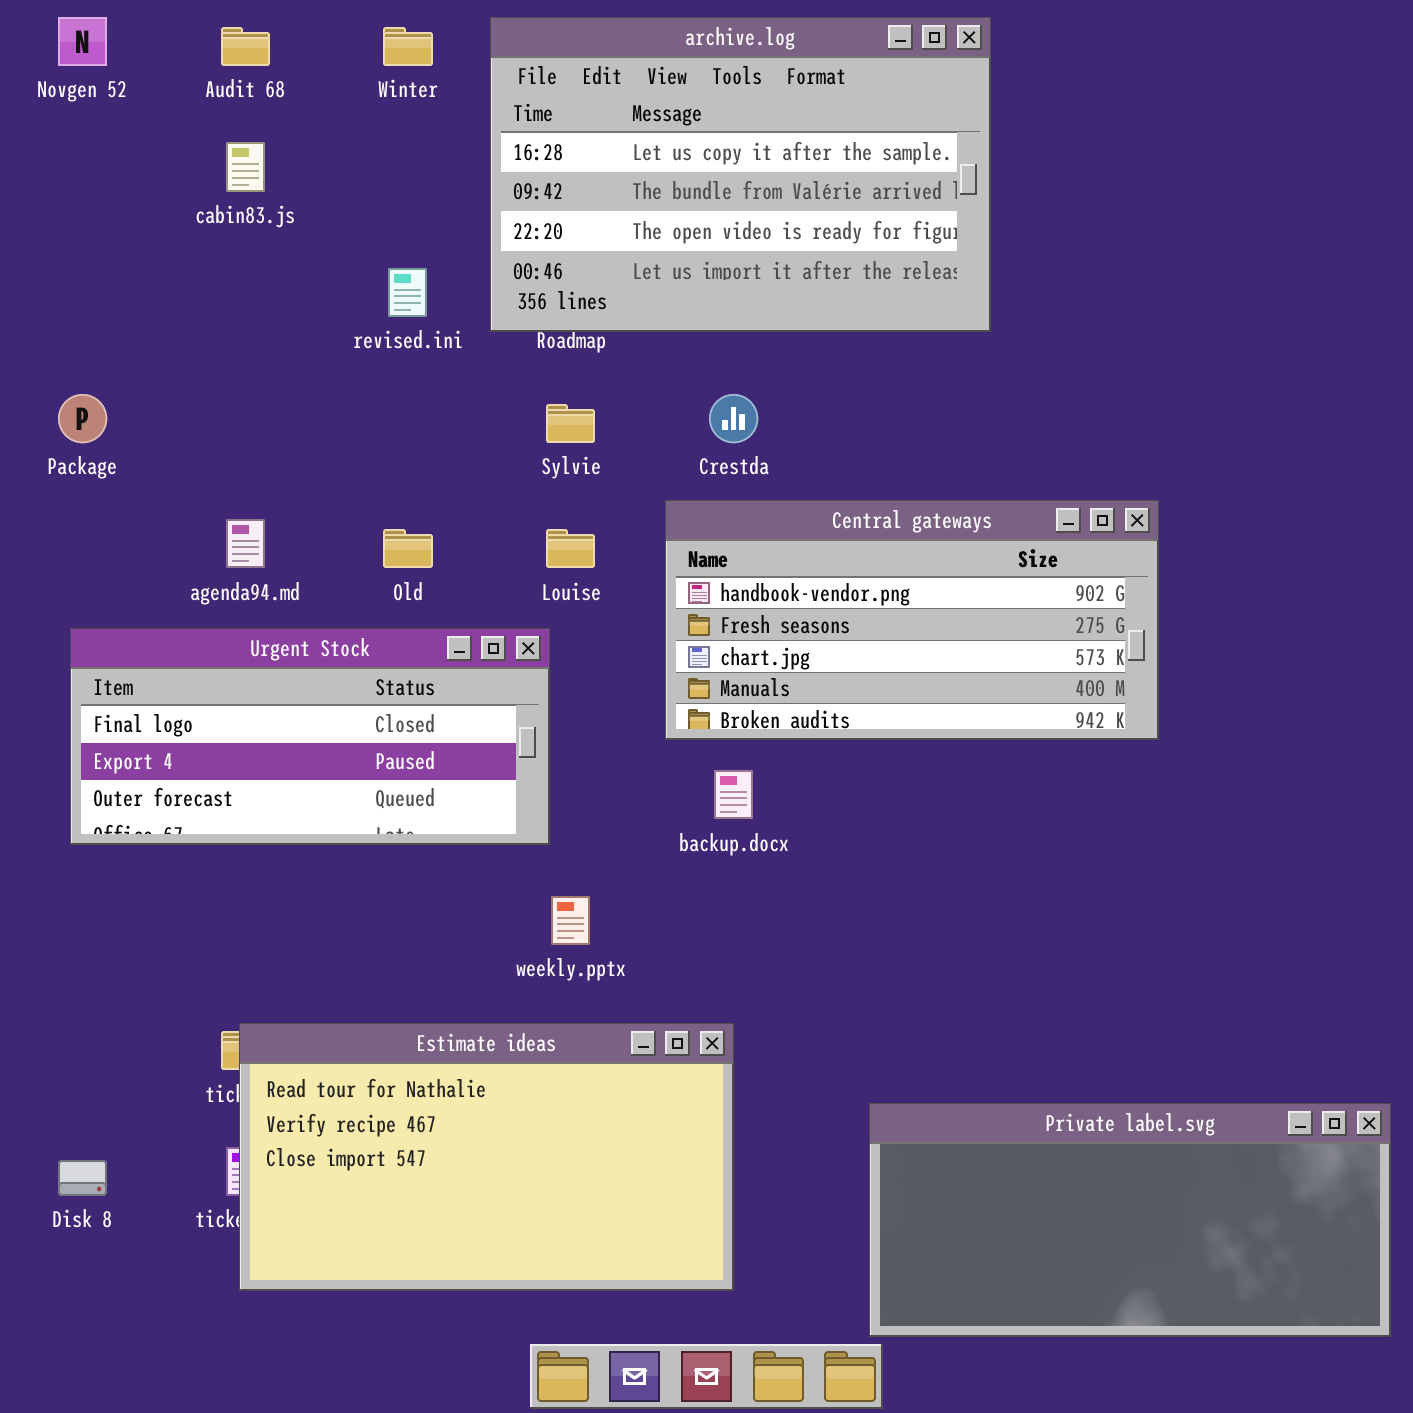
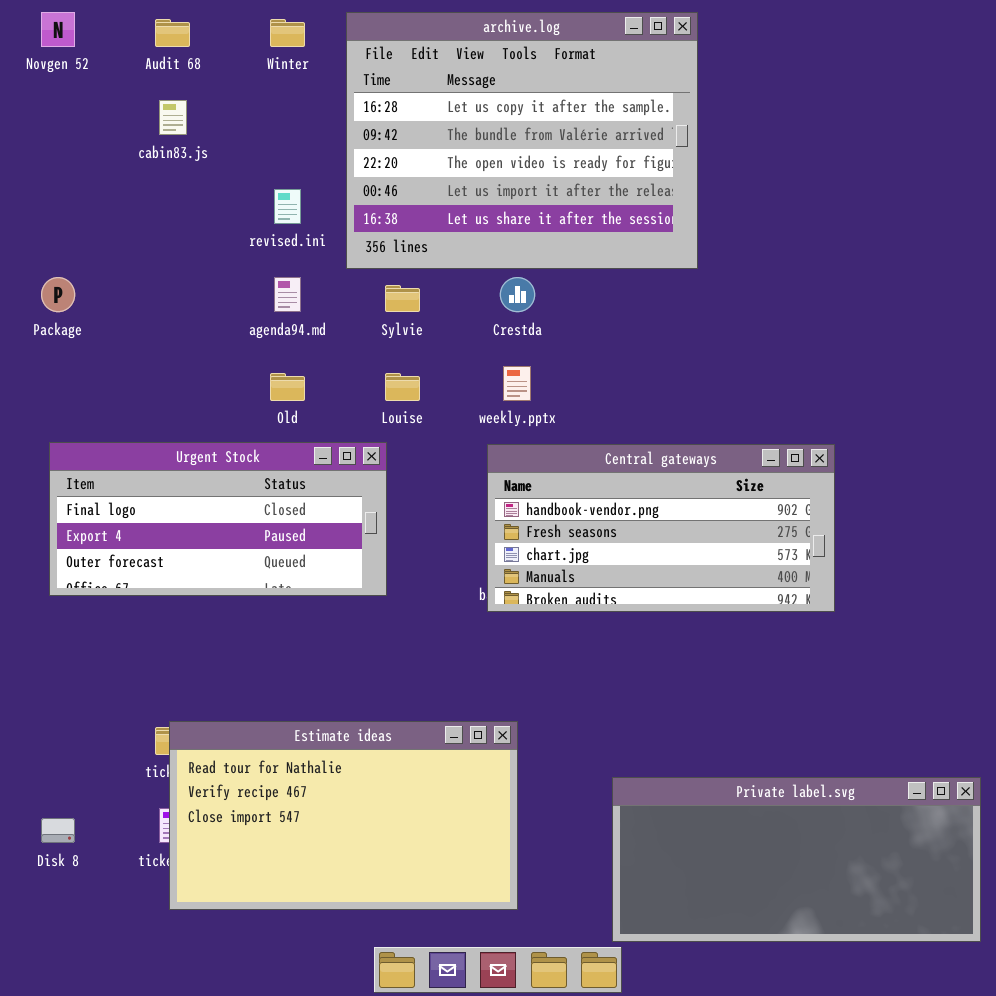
archive.log: [490,17,991,332] -> [346,12,698,269], resized
Central gateways: [665,500,1159,740] -> [487,444,835,612], moved
agenda94.md: [226,519,265,568] -> [274,277,301,312], moved
weekly.pptx: [551,896,590,945] -> [503,366,531,401], moved

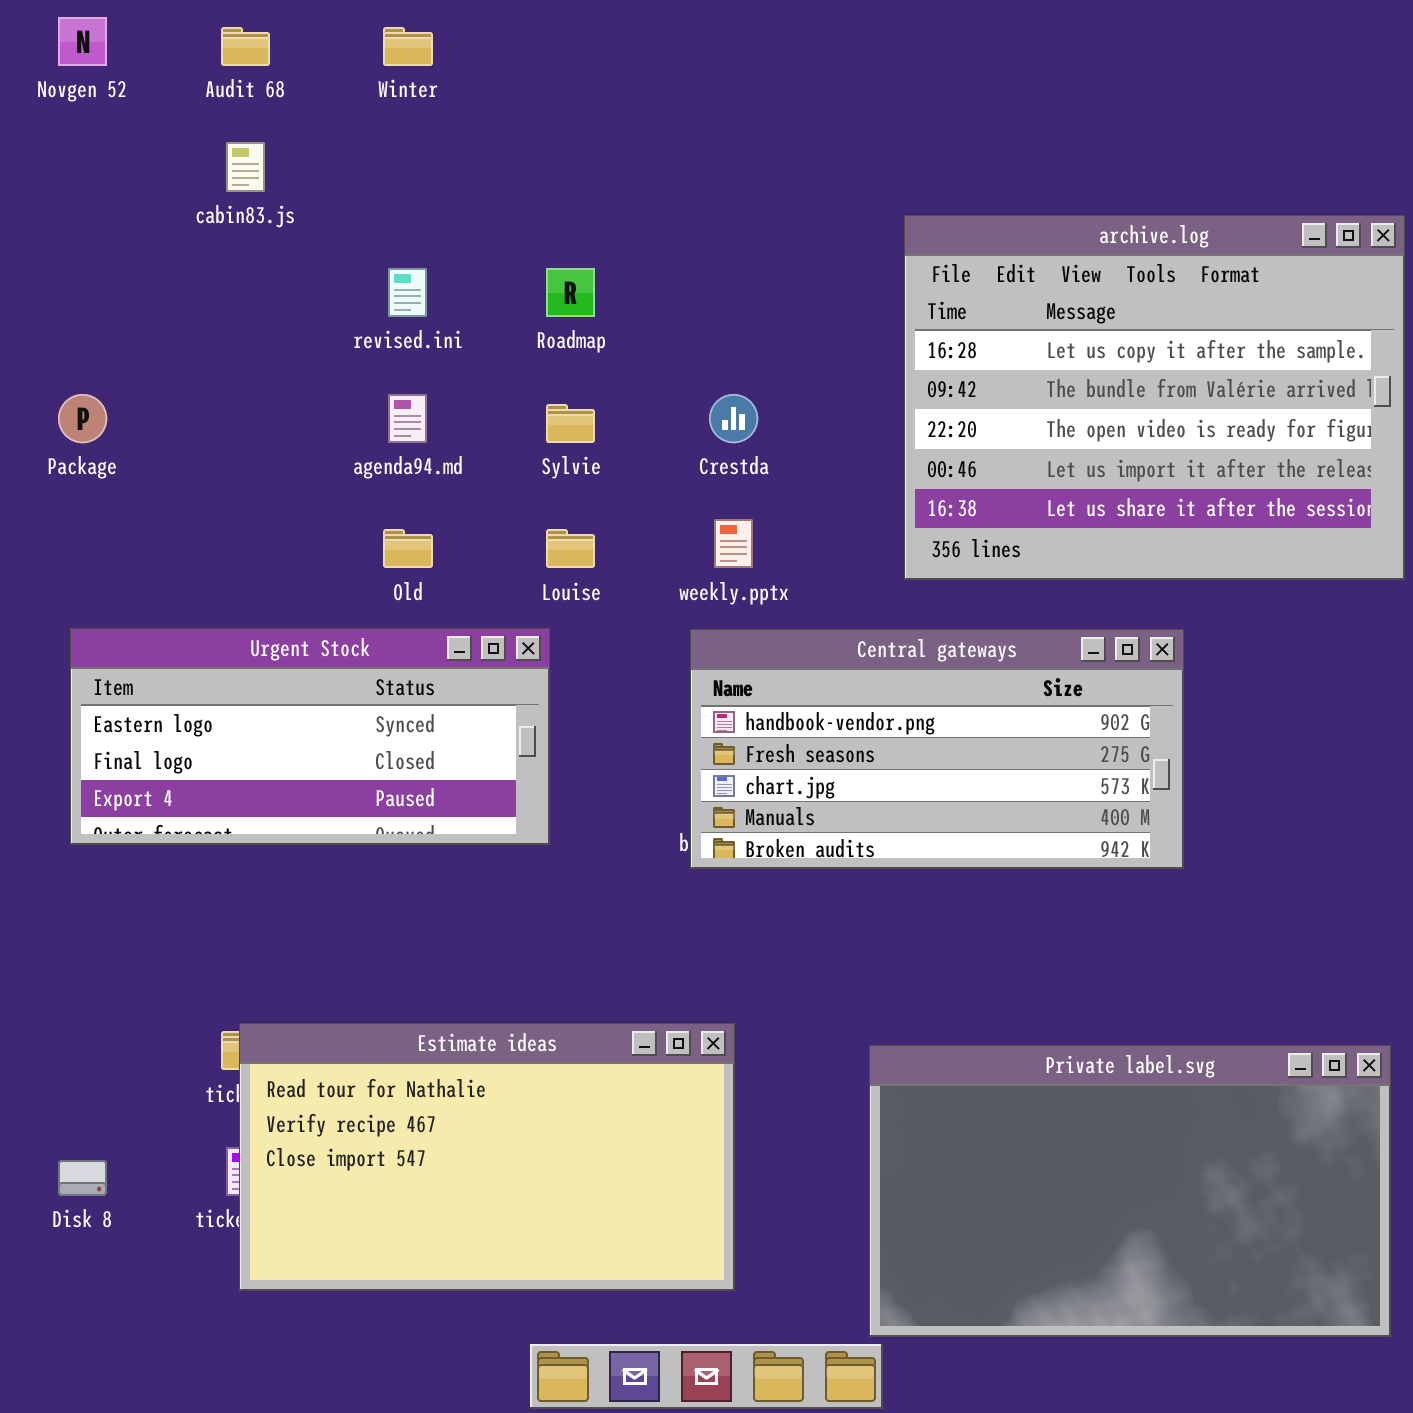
archive.log: [346,12,698,269] -> [904,215,1405,580], moved
Urgent Stock: [49,442,387,596] -> [70,628,550,845], scrolled up 1 row
Private label.svg: [612,777,981,942] -> [869,1045,1391,1337], resized

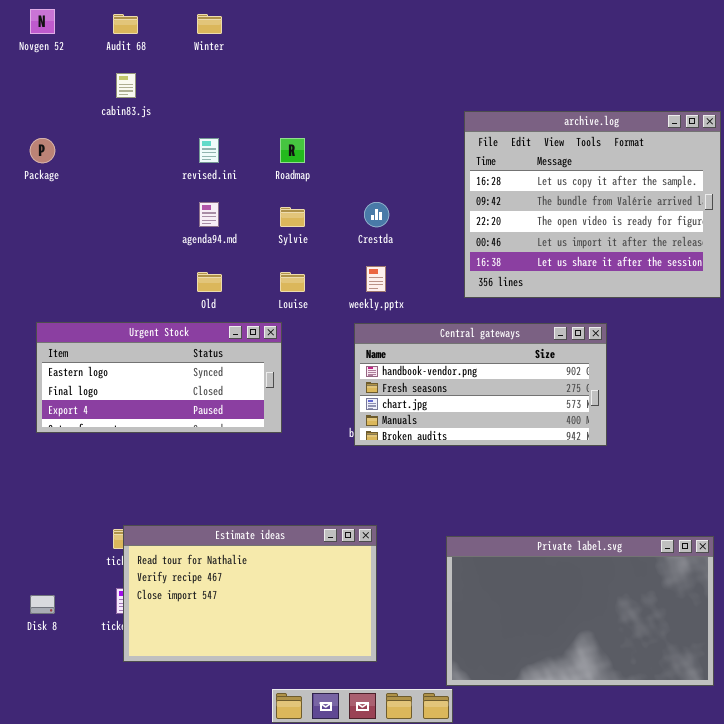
Package: [58,394,107,443] -> [30,138,55,163], moved

